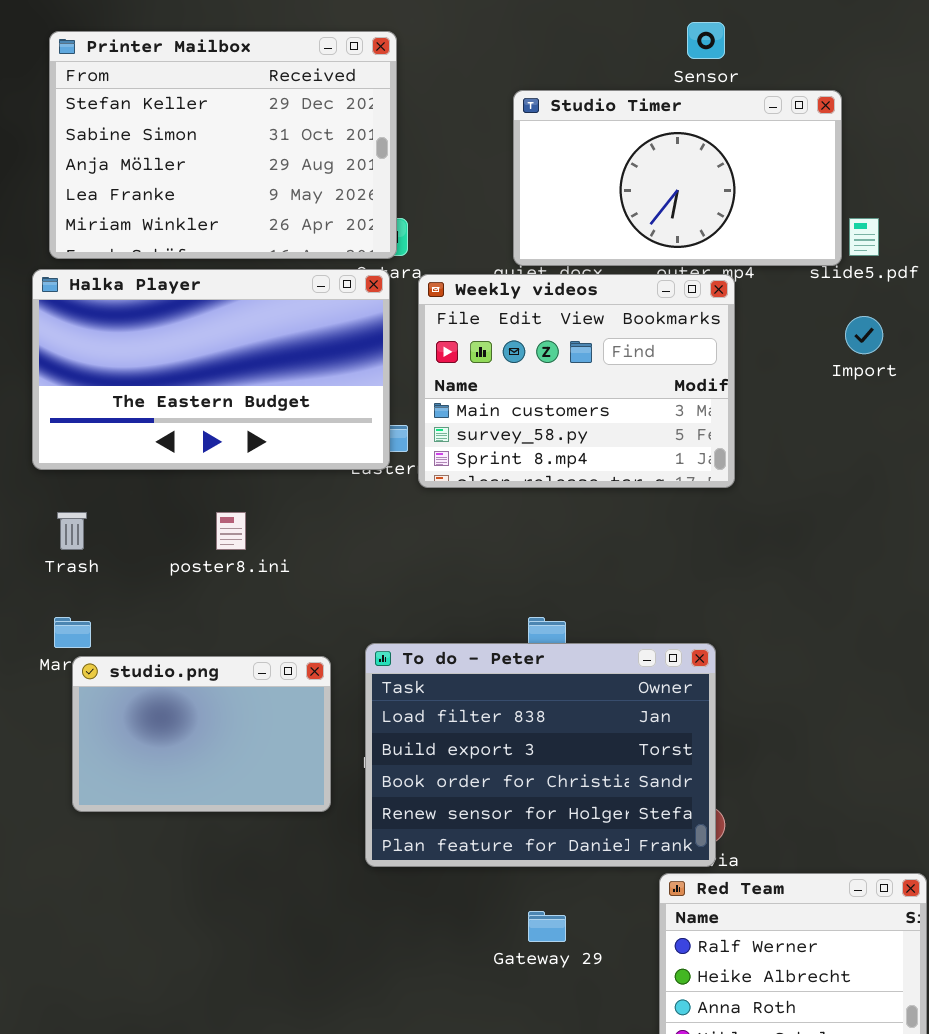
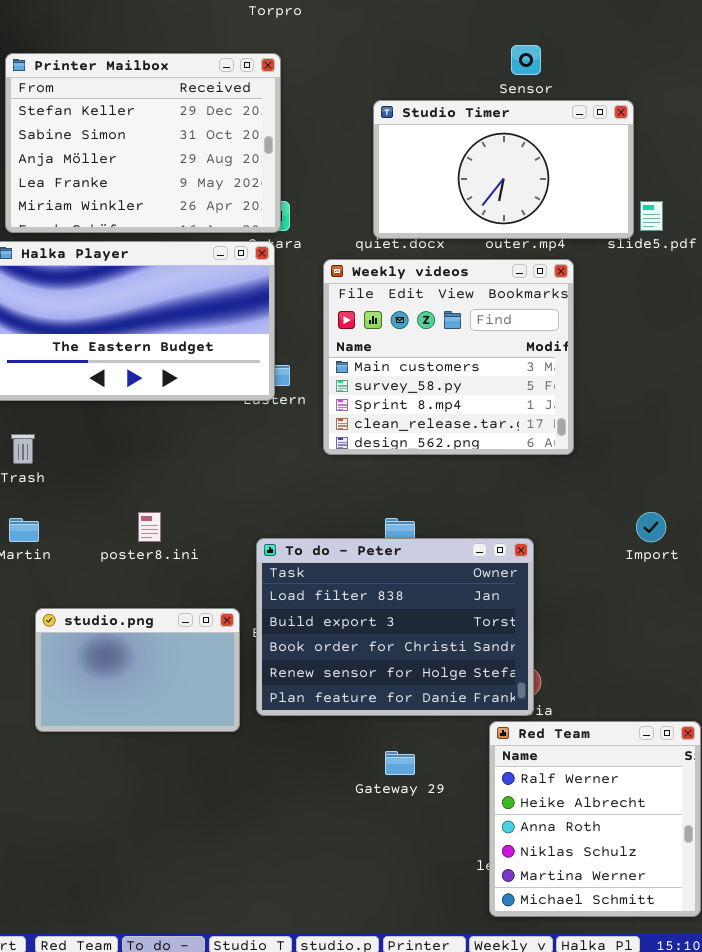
Weekly videos: [418,274,735,488] -> [323,259,574,455], moved, resized
Import: [845,316,883,354] -> [636,512,666,542], moved
poster8.ini: [216,512,246,550] -> [138,512,161,542], moved
studio.png: [72,656,331,812] -> [35,608,240,732], moved

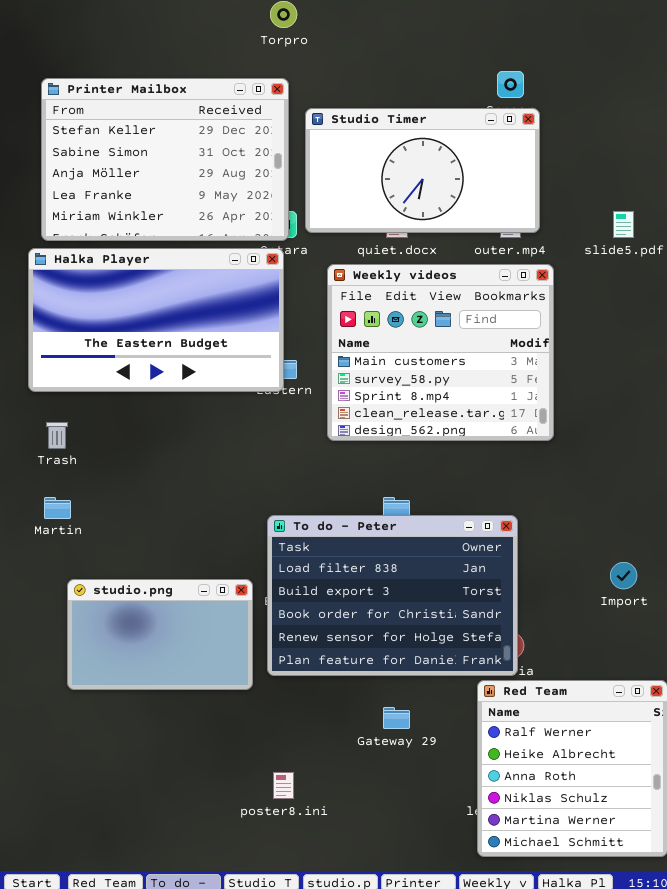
Studio Timer: [373,100,634,239] -> [305,108,540,233], moved
poster8.ini: [138,512,161,542] -> [273,772,294,799], moved
Import: [636,512,666,542] -> [610,562,637,589], moved

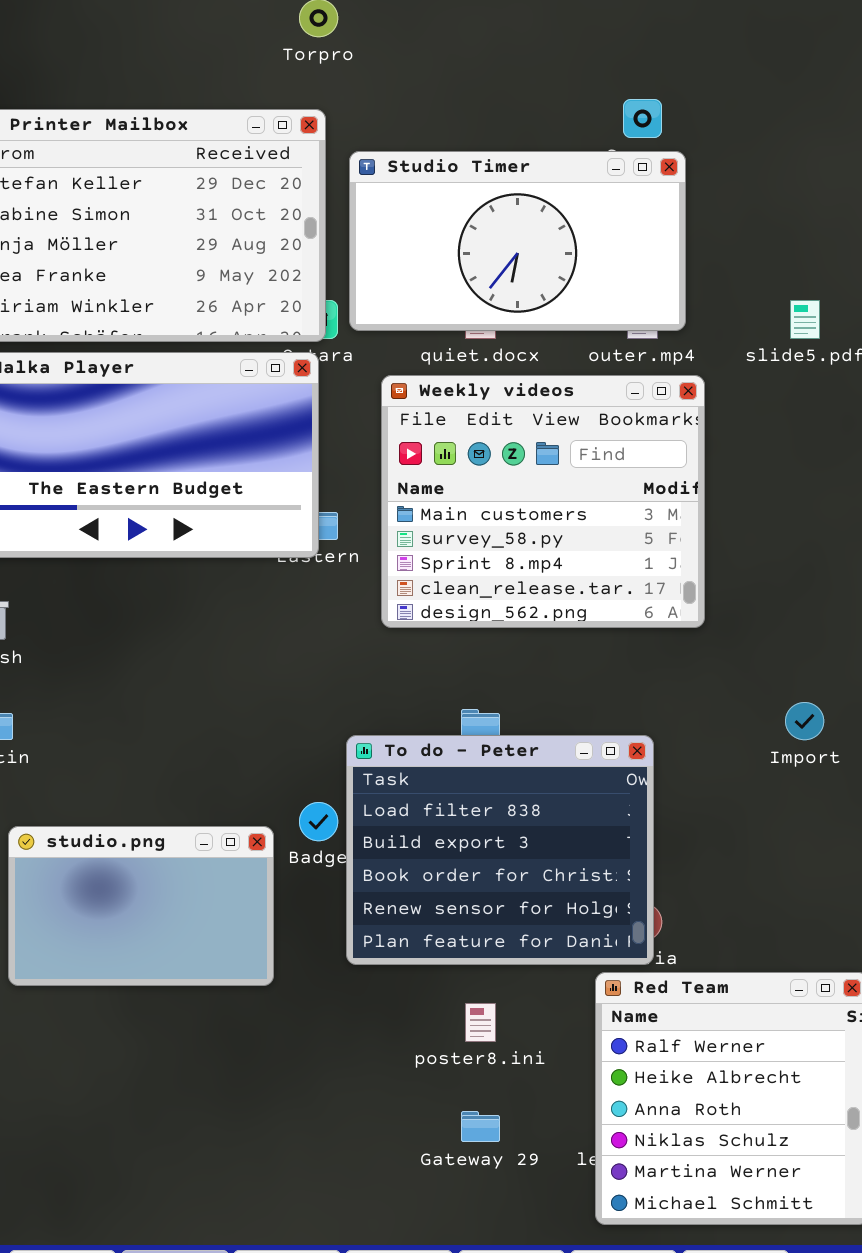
To do - Peter: [267,515,518,676] -> [346,735,654,965], resized
Import: [610,562,637,589] -> [785,702,824,740], moved
Gateway 29: [383,707,410,729] -> [461,1111,500,1142], moved
poster8.ini: [273,772,294,799] -> [465,1003,496,1042], moved

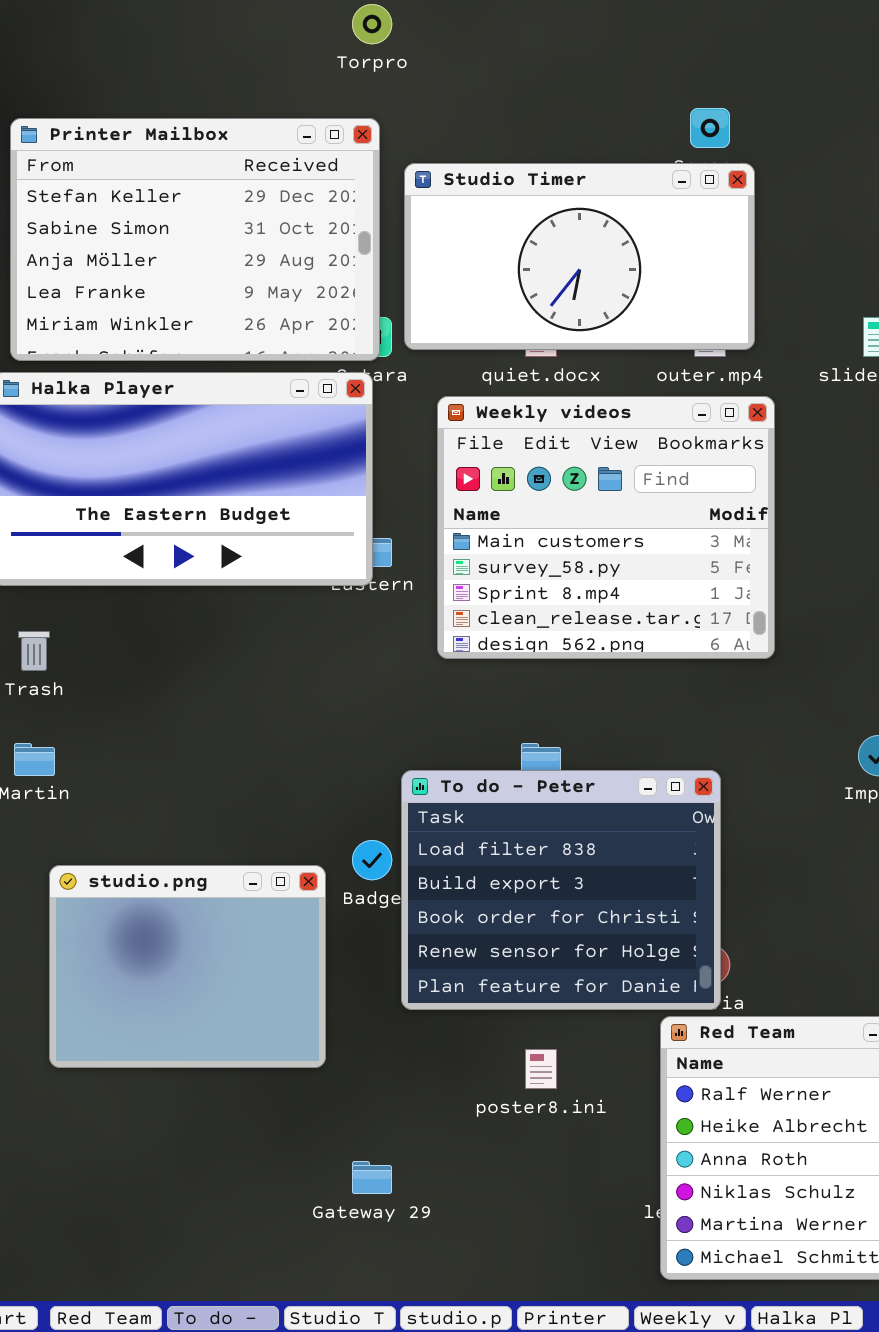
studio.png: [8,826,274,986] -> [49,865,326,1068], resized
Gateway 29: [461,1111,500,1142] -> [352,1161,392,1194], moved

